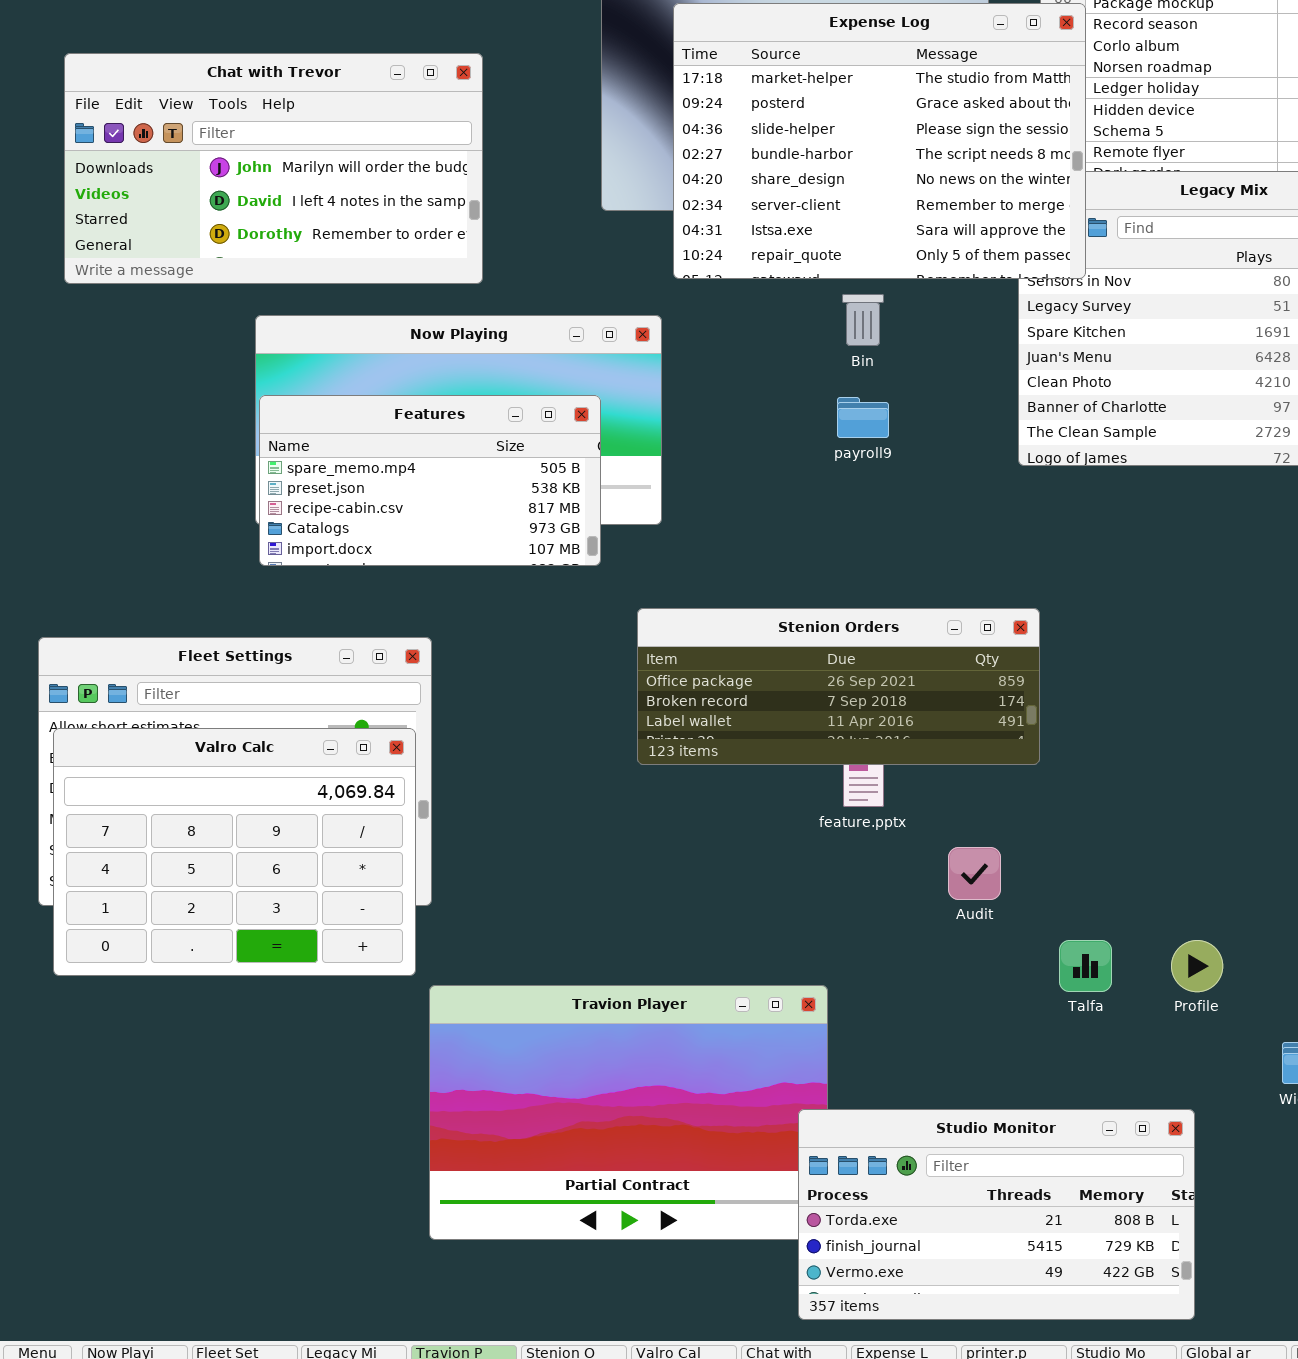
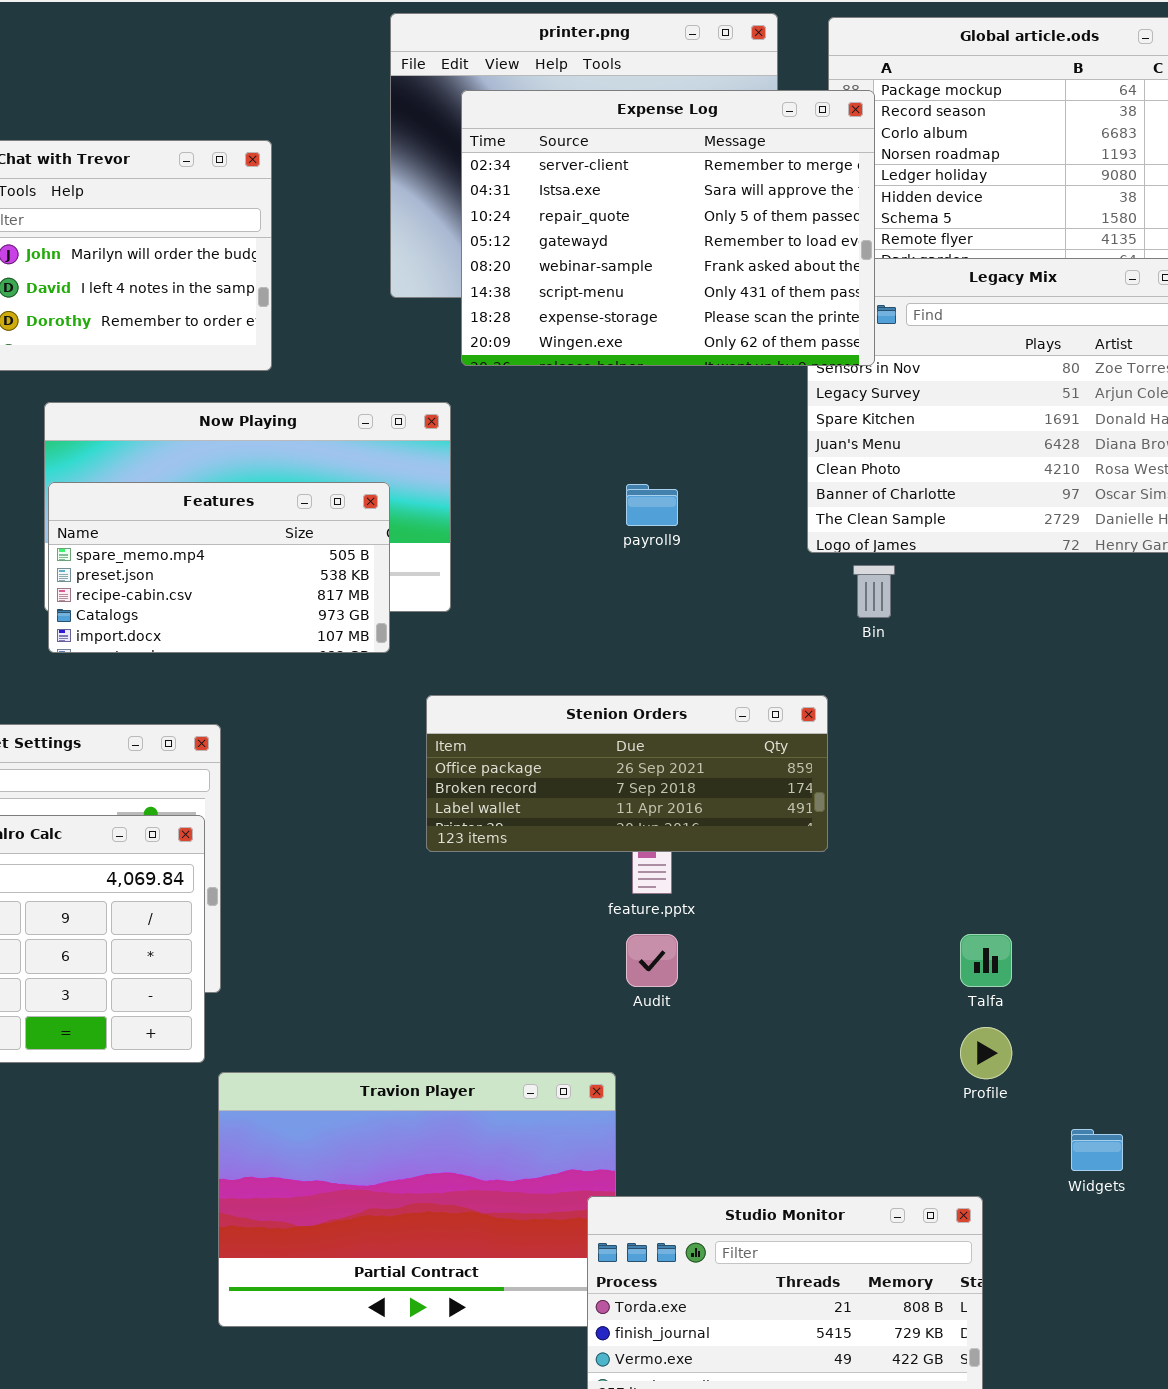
Expense Log: [673,3,1086,279] -> [461,90,875,366], scrolled down 5 rows
Bin: [842,294,884,346] -> [853,565,895,618], moved
Audit: [948,847,1001,900] -> [626,934,678,987], moved
Talfa: [1059,940,1112,992] -> [960,934,1012,987], moved

